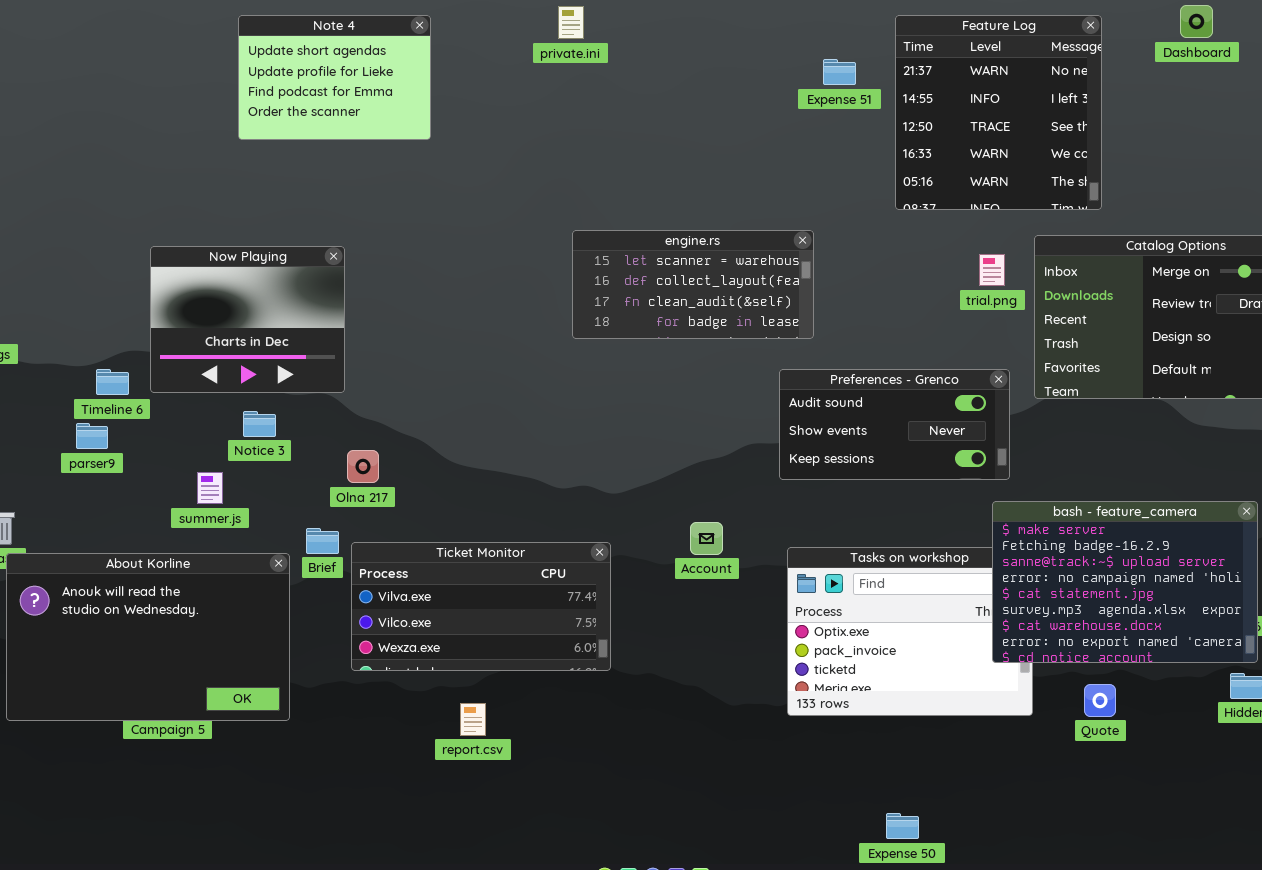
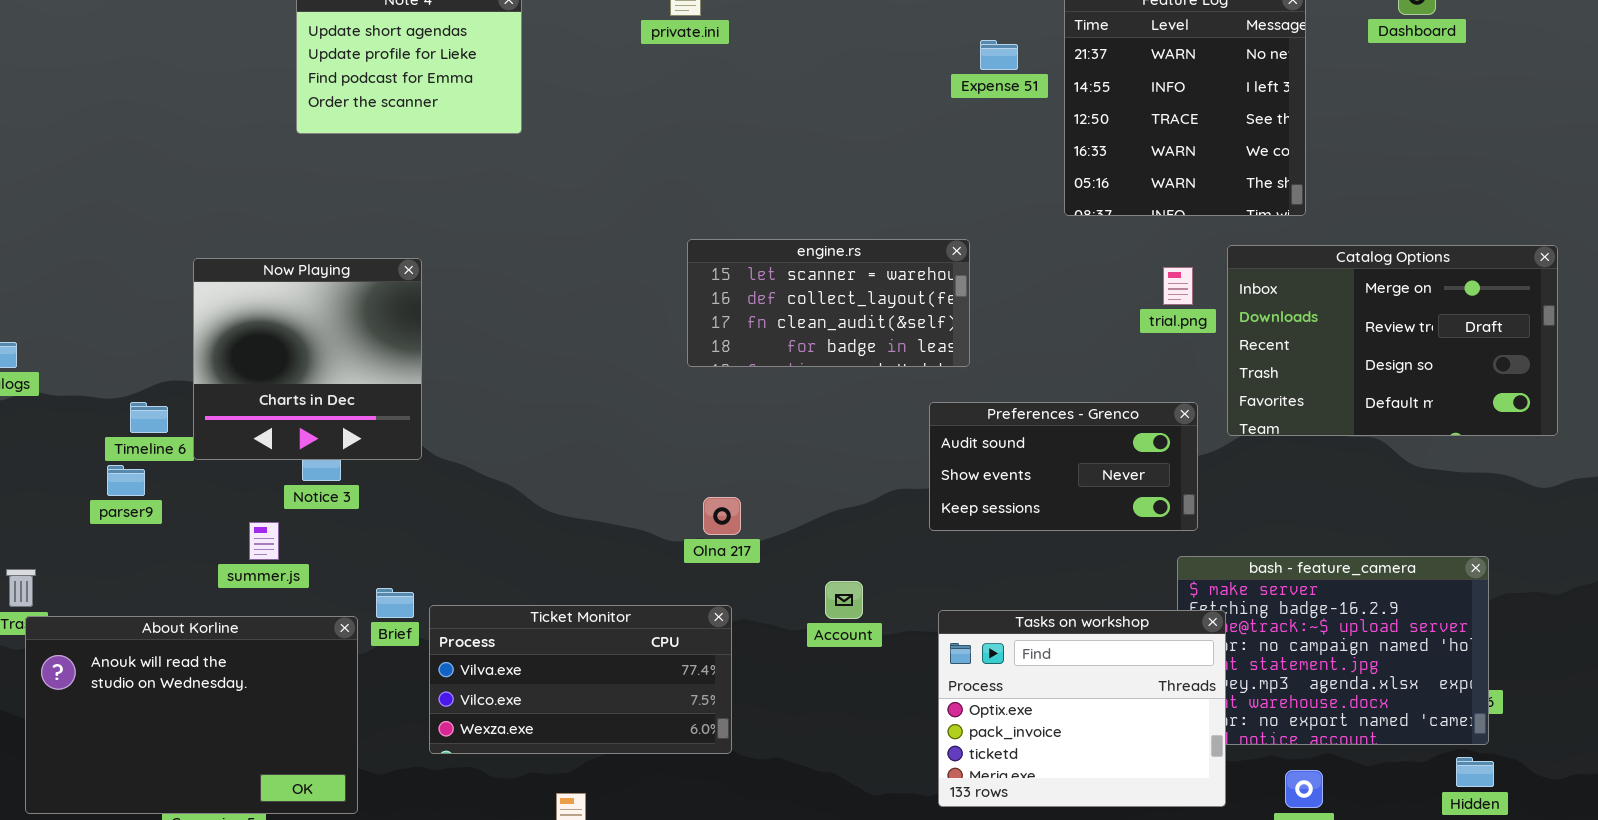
Now Playing: [150,246,345,393] -> [193,258,422,460], resized
Olna 217: [347,450,379,483] -> [703,497,741,535], moved
Tasks on workshop: [787,547,1033,716] -> [938,610,1226,807], raised

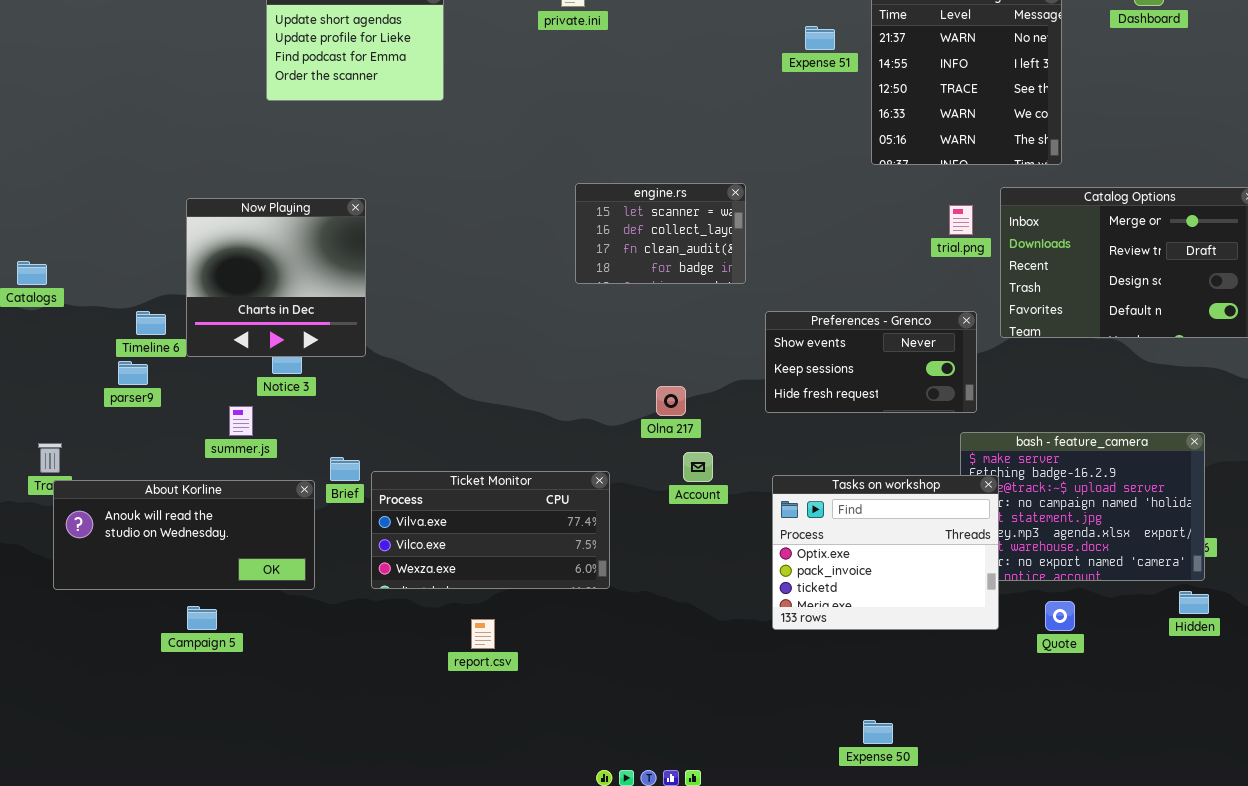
engine.rs: [687,239,970,367] -> [575,183,746,284], resized
Preferences - Grenco: [929,402,1198,531] -> [765,311,977,413], scrolled down 1 row
Olna 217: [703,497,741,535] -> [656,386,686,416], moved
About Korline: [25,616,358,814] -> [53,480,315,590], resized

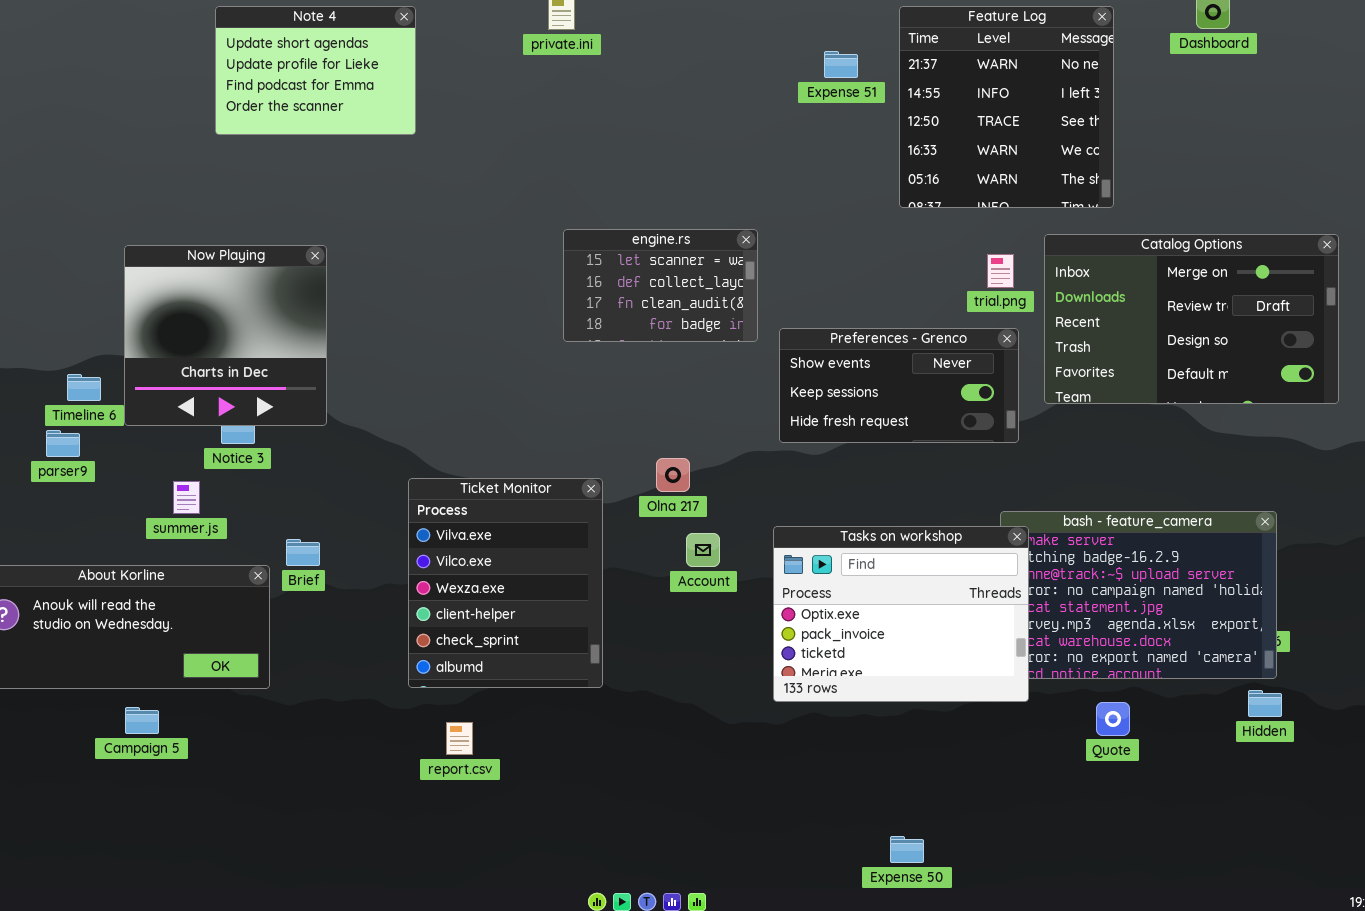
Preferences - Grenco: [765,311,977,413] -> [779,328,1019,443], moved
Ticket Monitor: [371,471,610,589] -> [408,478,603,688], resized
Tasks on workshop: [772,475,999,630] -> [773,526,1029,702], moved

